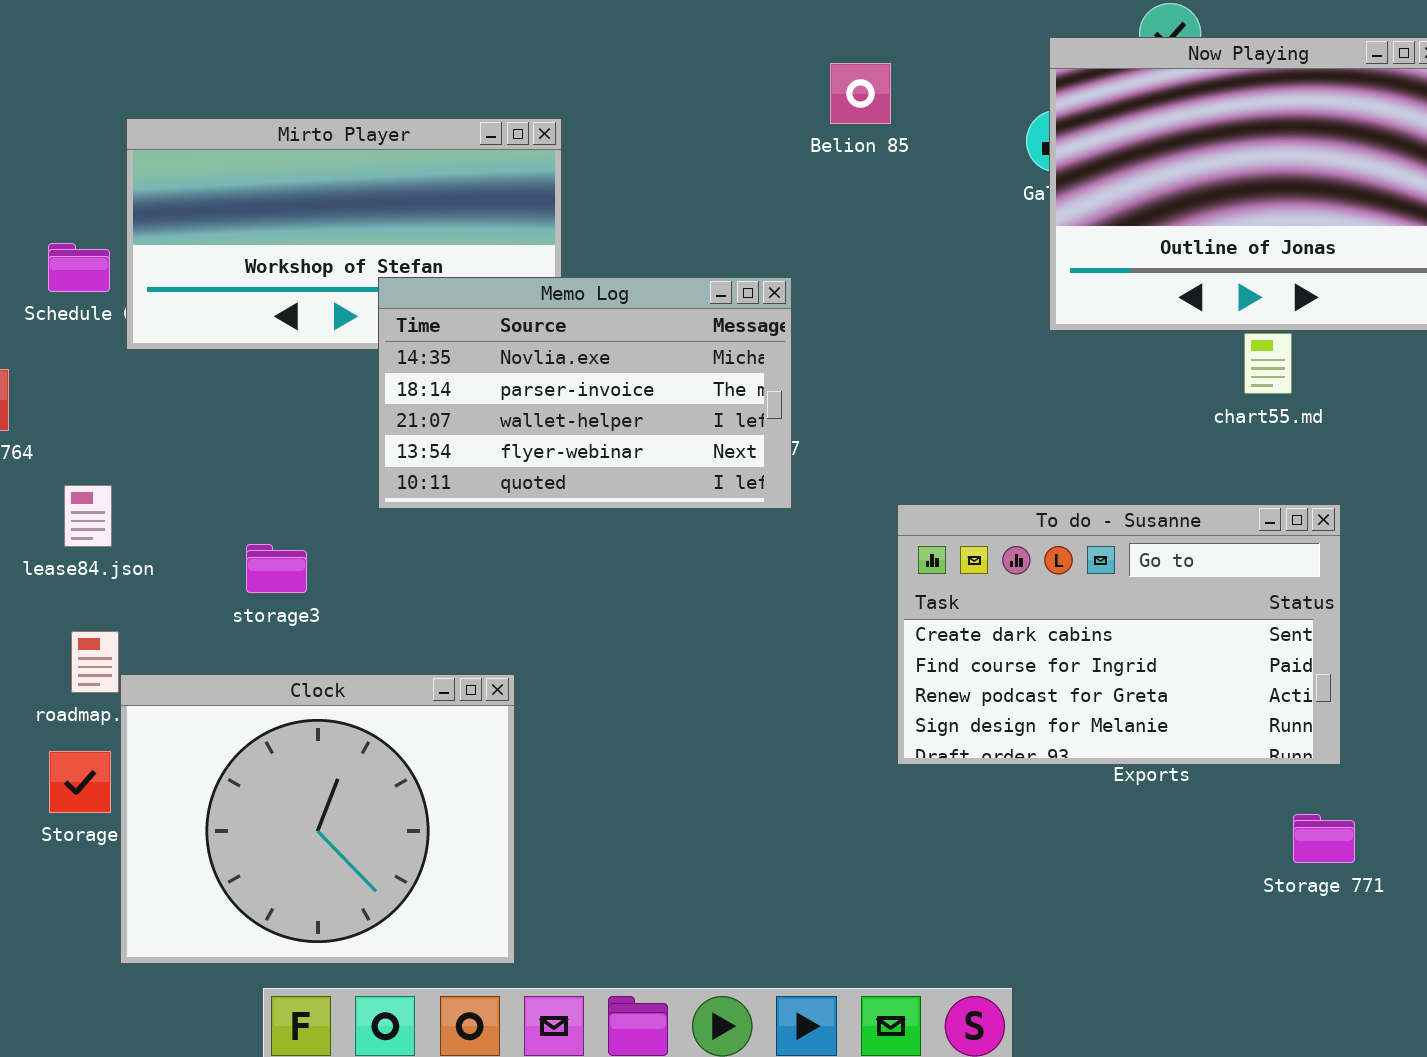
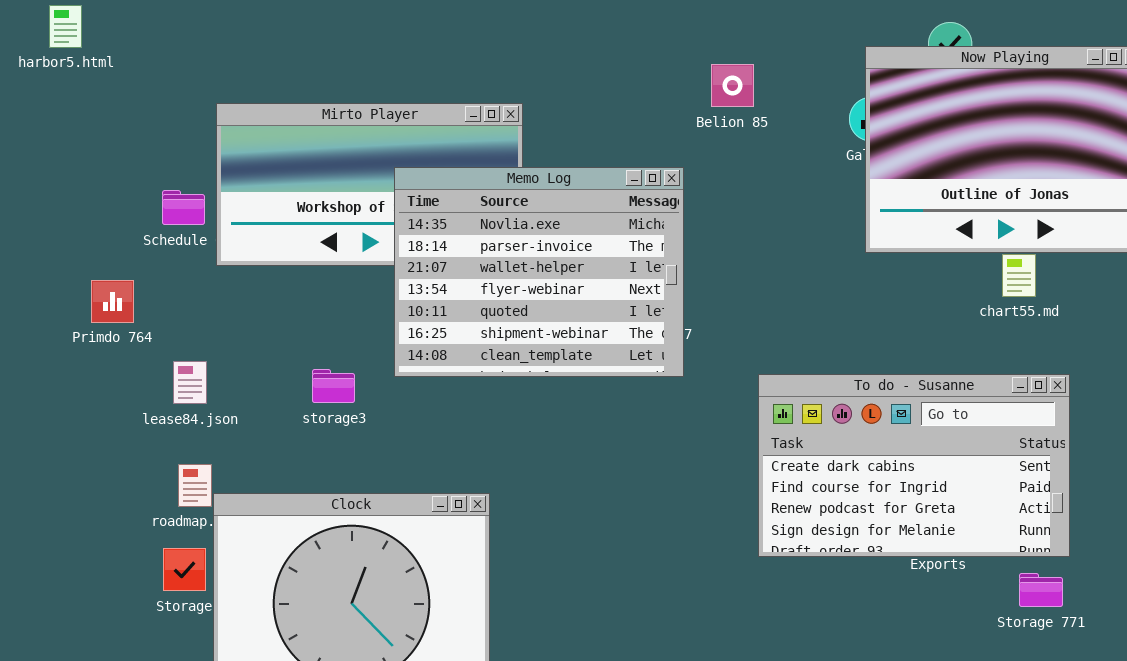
Memo Log: [378,277,792,509] -> [394,167,684,377], resized
storage3: [246,544,307,593] -> [312,369,355,403], moved
Storage 771: [1293,814,1355,863] -> [1019,573,1063,607], moved

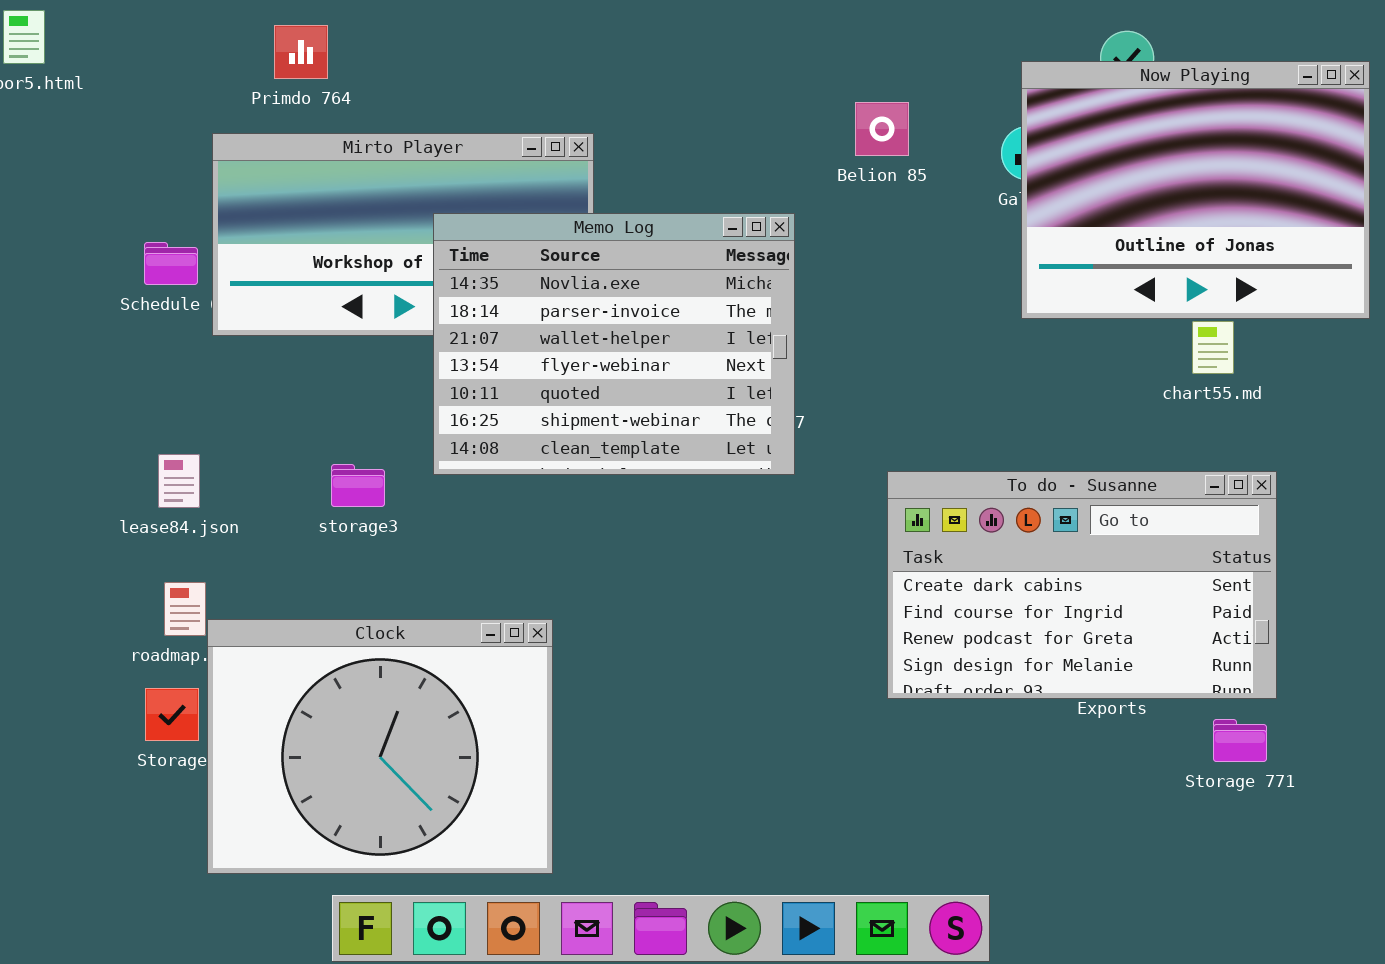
Belion 85: [711,64,754,107] -> [855,102,909,156], moved
Primdo 764: [91,280,134,323] -> [274,25,328,79], moved

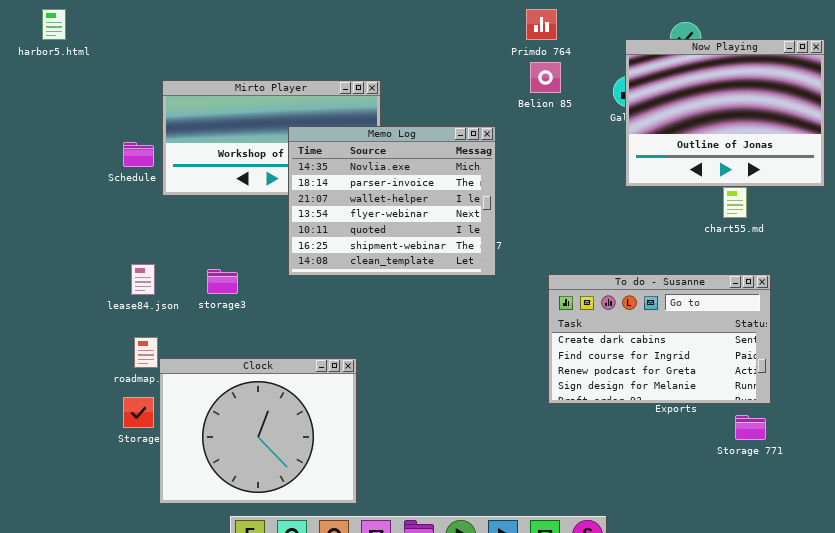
Primdo 764: [274,25,328,79] -> [526,9,557,40], moved
storage3: [331,464,385,507] -> [207,269,238,294], moved

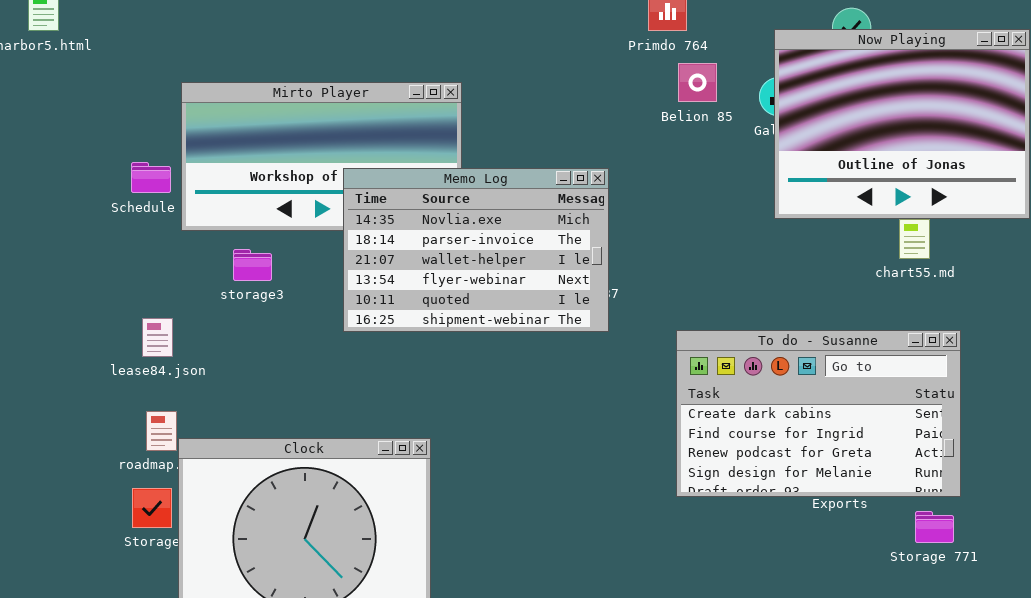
Belion 85: [530,62,561,93] -> [678,63,717,102], moved
Memo Log: [288,126,496,276] -> [343,168,609,332], resized
storage3: [207,269,238,294] -> [233,249,272,281], moved

